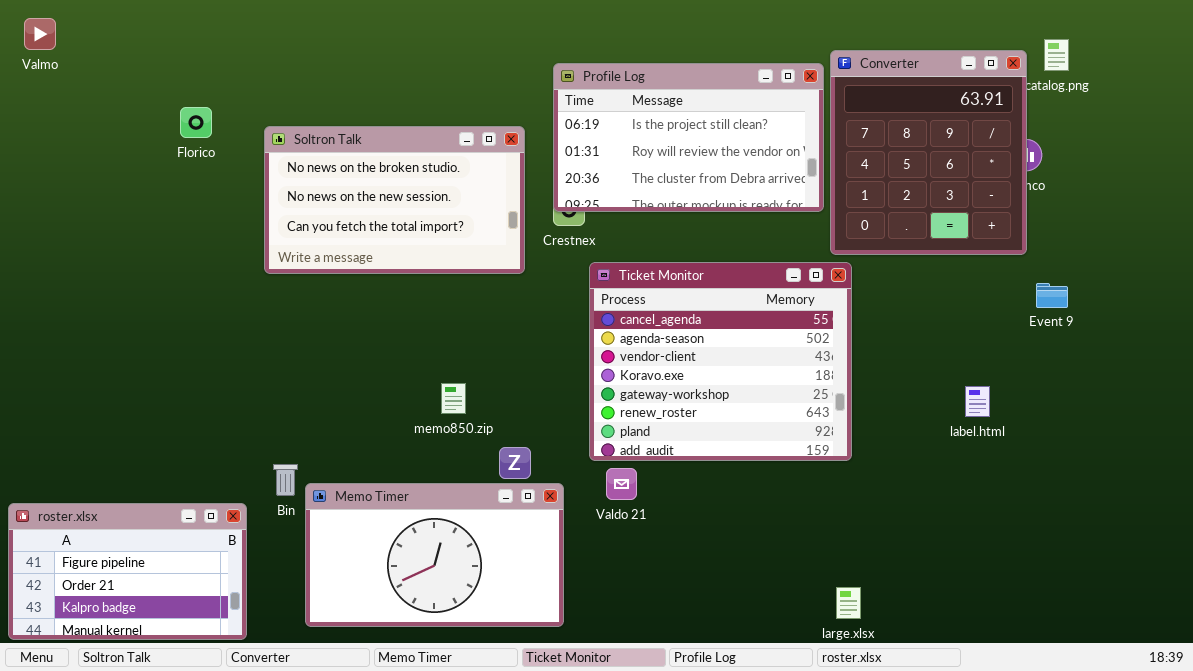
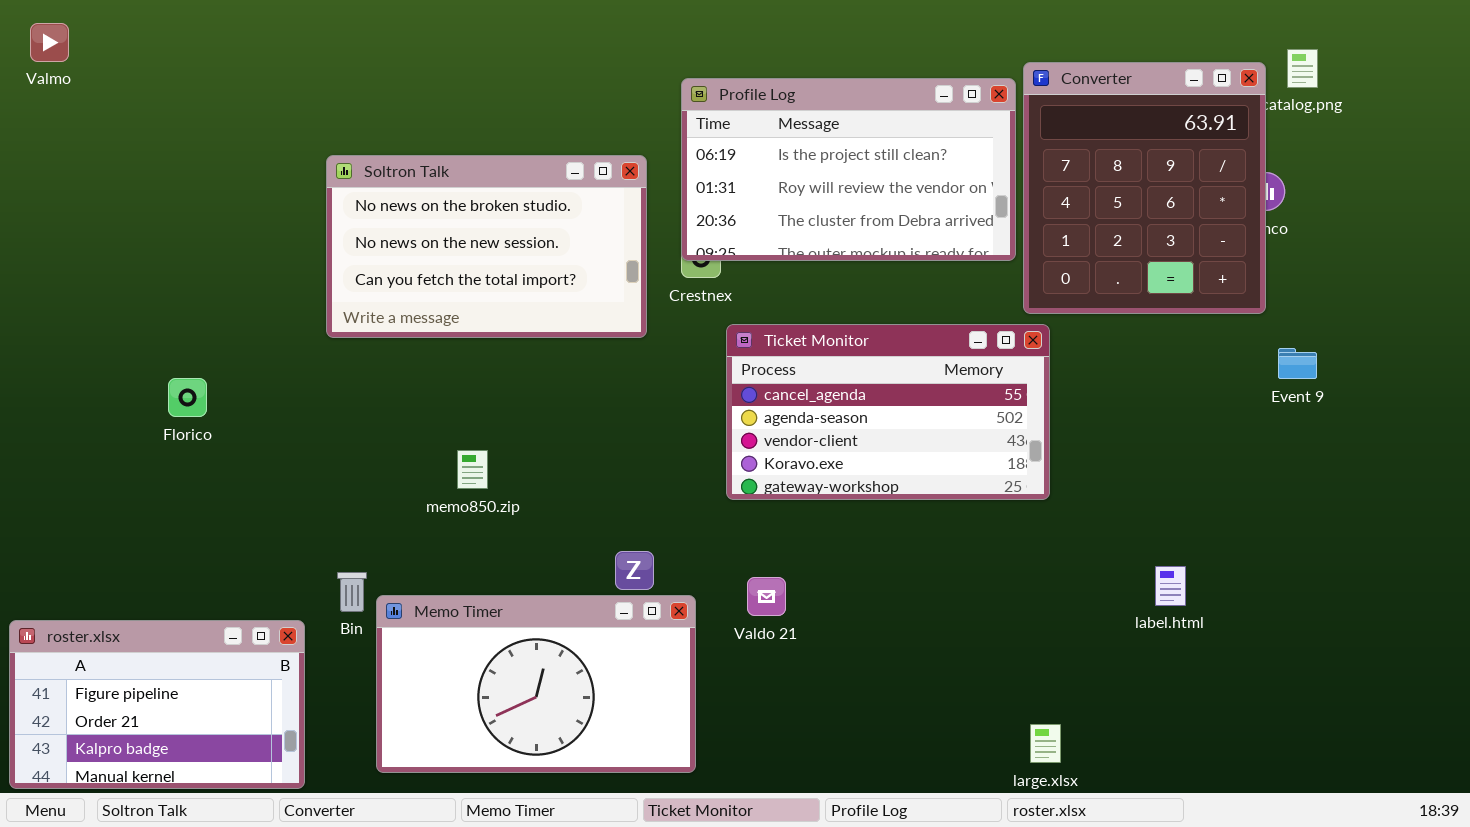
Florico: [180,107,212,138] -> [168,378,207,417], moved
Ticket Monitor: [589,262,852,461] -> [726,324,1050,500], resized
memo850.zip: [441,383,466,414] -> [457,450,488,489], moved
label.html: [965,386,990,417] -> [1155,566,1186,606], moved

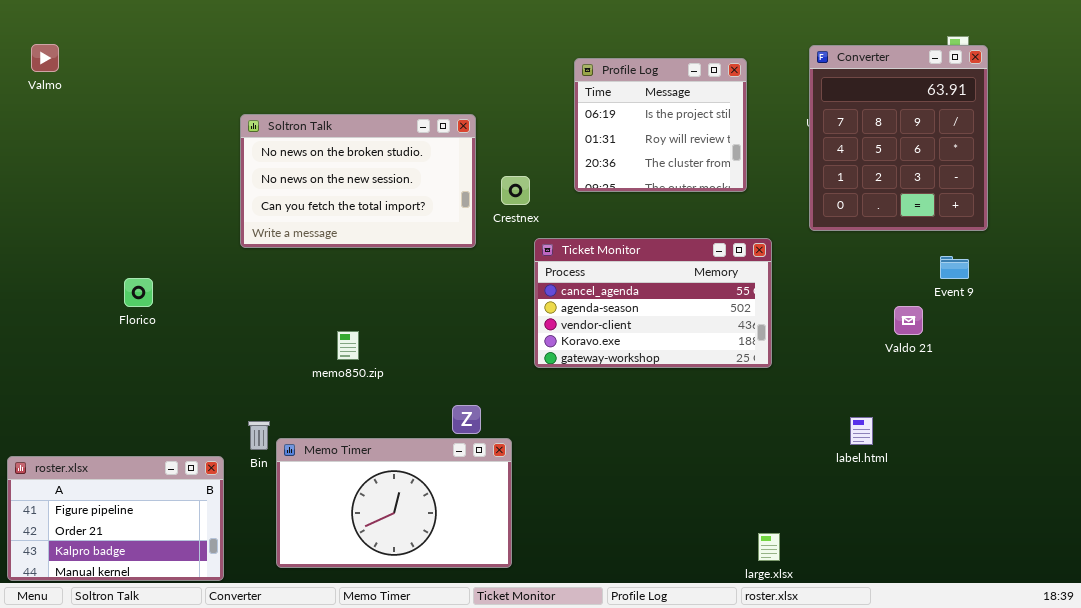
Valmo: [30,23,69,62] -> [31,44,59,72], moved
Converter: [1023,62,1266,314] -> [809,45,988,231], moved
Profile Log: [681,78,1016,261] -> [574,58,747,192], resized
Valdo 21: [747,577,786,616] -> [894,306,923,335], moved

